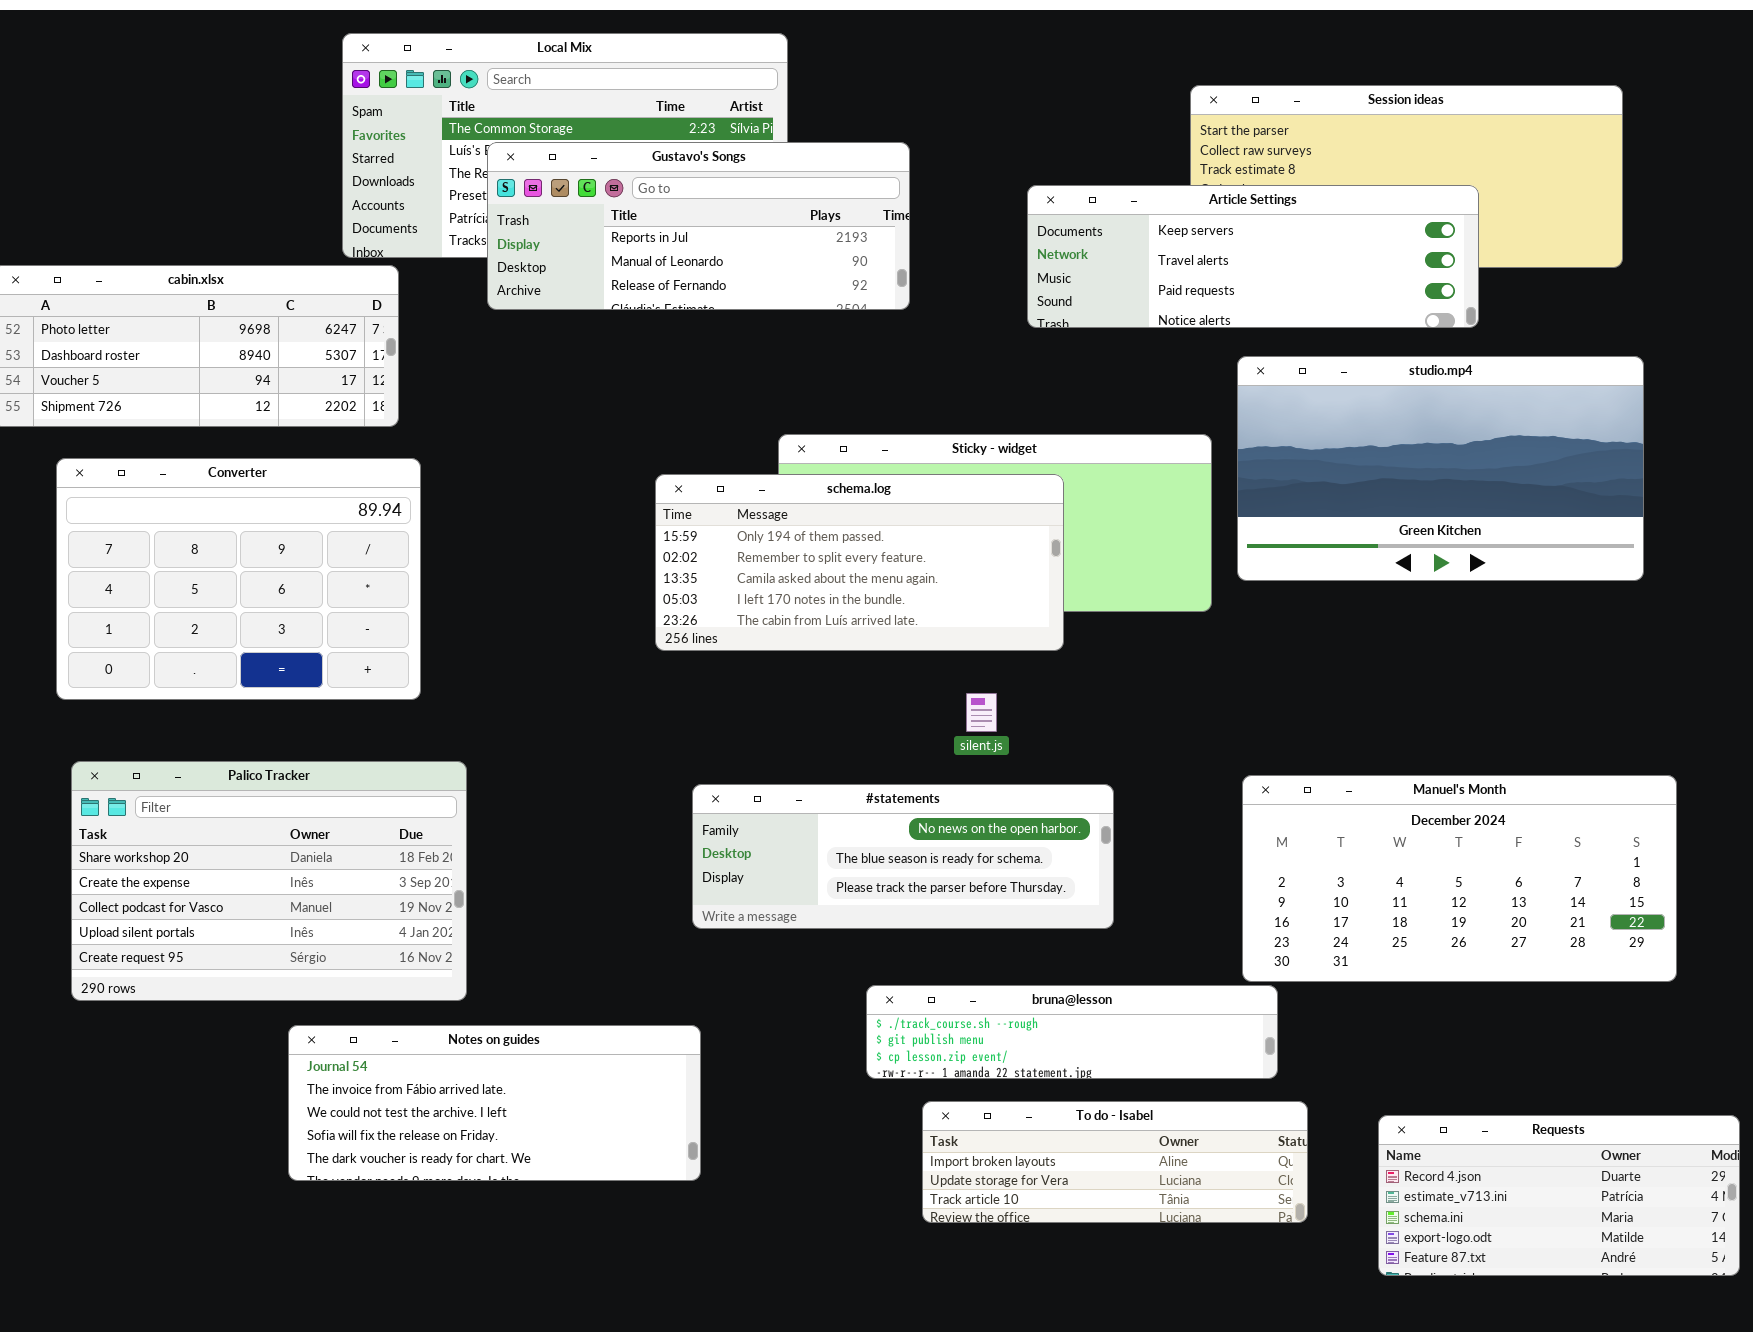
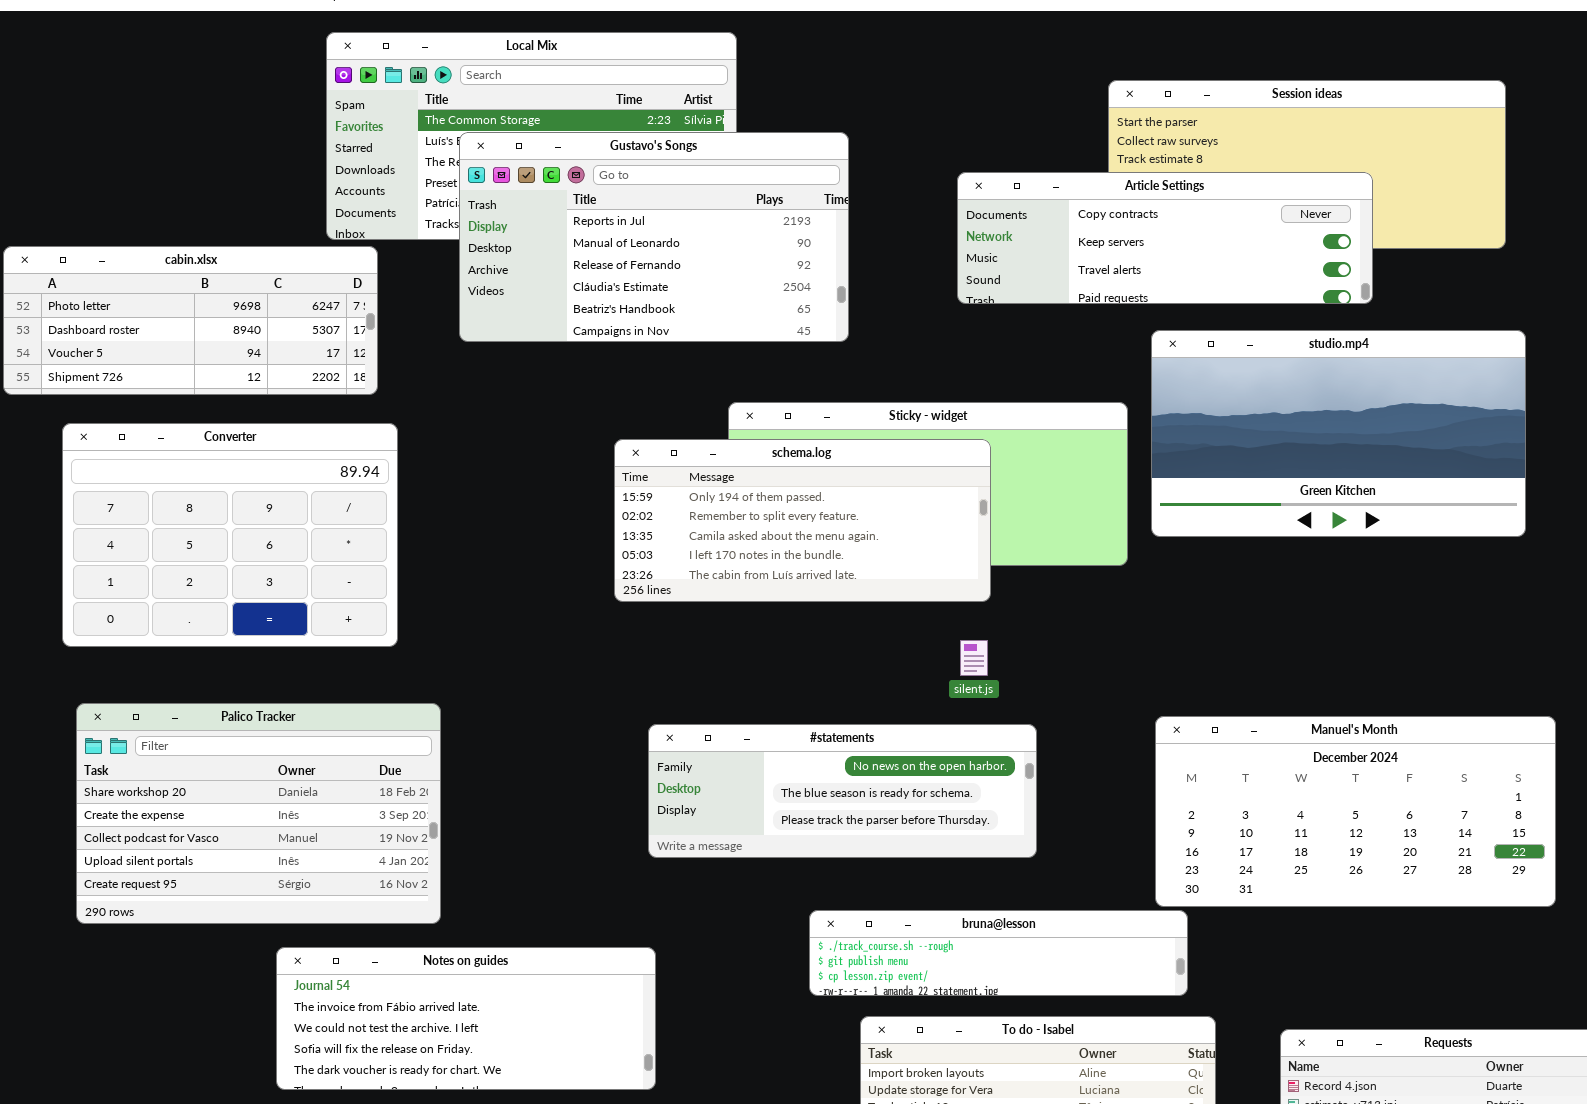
Gustavo's Songs: [487,142,910,310] -> [459,132,849,342], resized
Article Settings: [1027,185,1479,328] -> [957,172,1373,304], scrolled up 1 row
silent.js: [966,693,997,732] -> [960,640,988,676], moved

